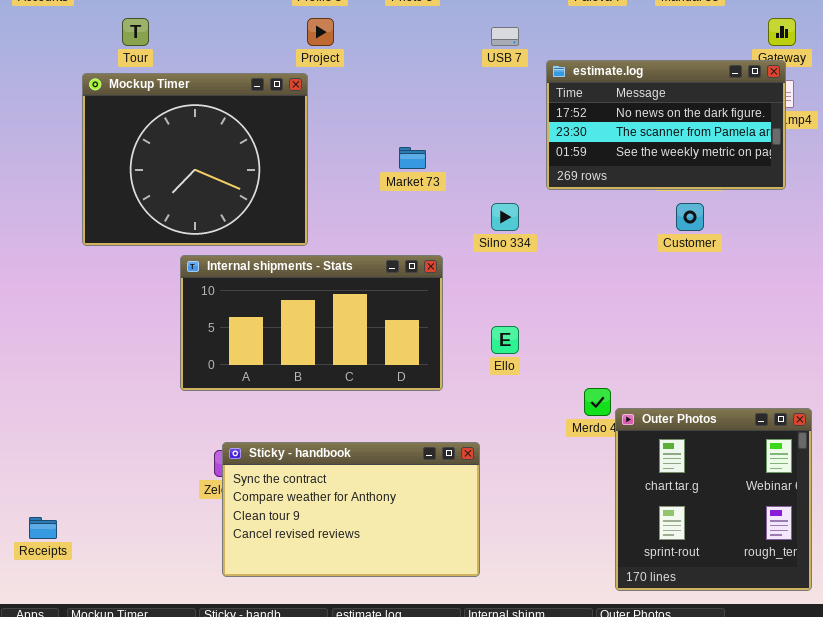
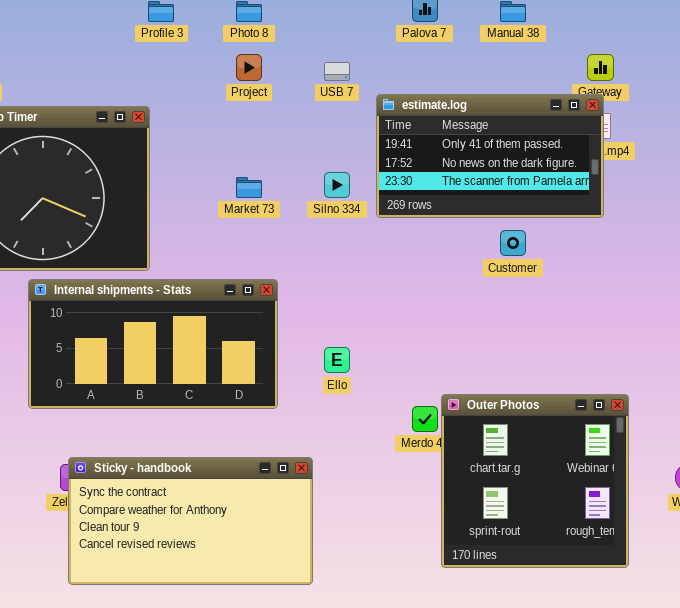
Project: [307,18,334,46] -> [236,54,262,81], moved
estimate.log: [546,60,786,190] -> [376,94,604,218], scrolled up 1 row
Silno 334: [491,203,519,231] -> [324,172,350,198], moved
Outer Photos: [615,408,812,591] -> [441,394,629,568], moved

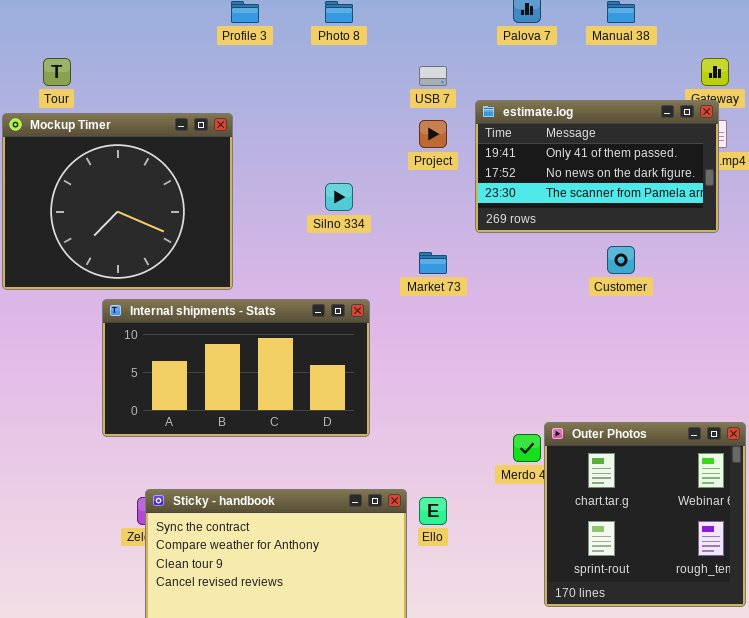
Project: [236,54,262,81] -> [419,120,447,148], moved
Silno 334: [324,172,350,198] -> [325,183,353,211], moved
Market 73: [236,177,262,198] -> [419,252,447,274], moved
Ello: [324,347,350,373] -> [419,497,447,525], moved

